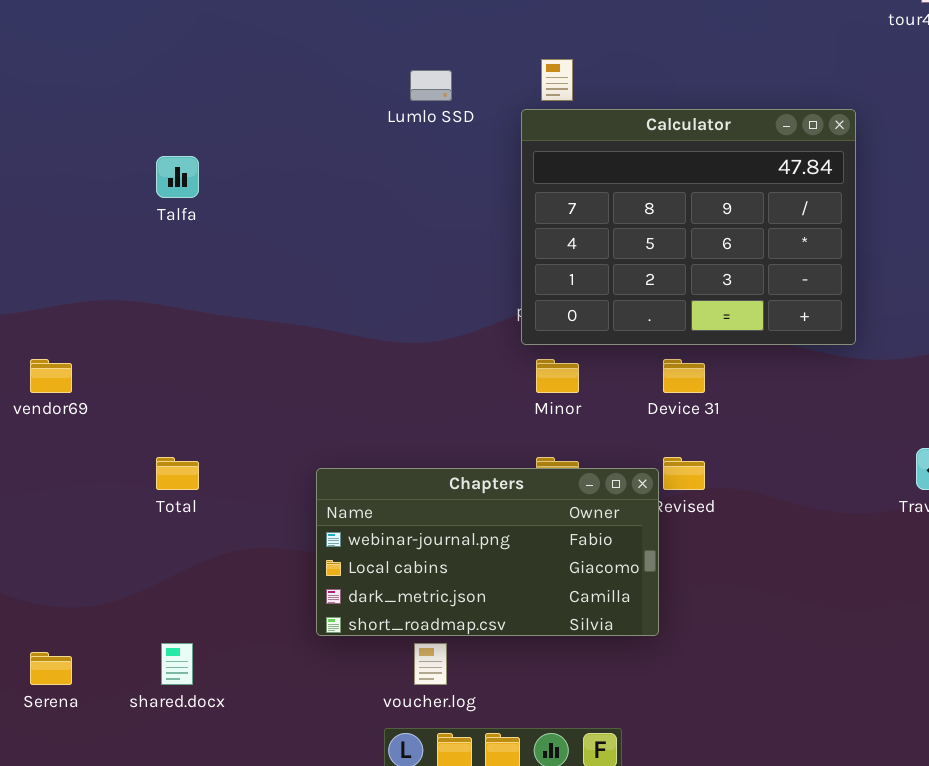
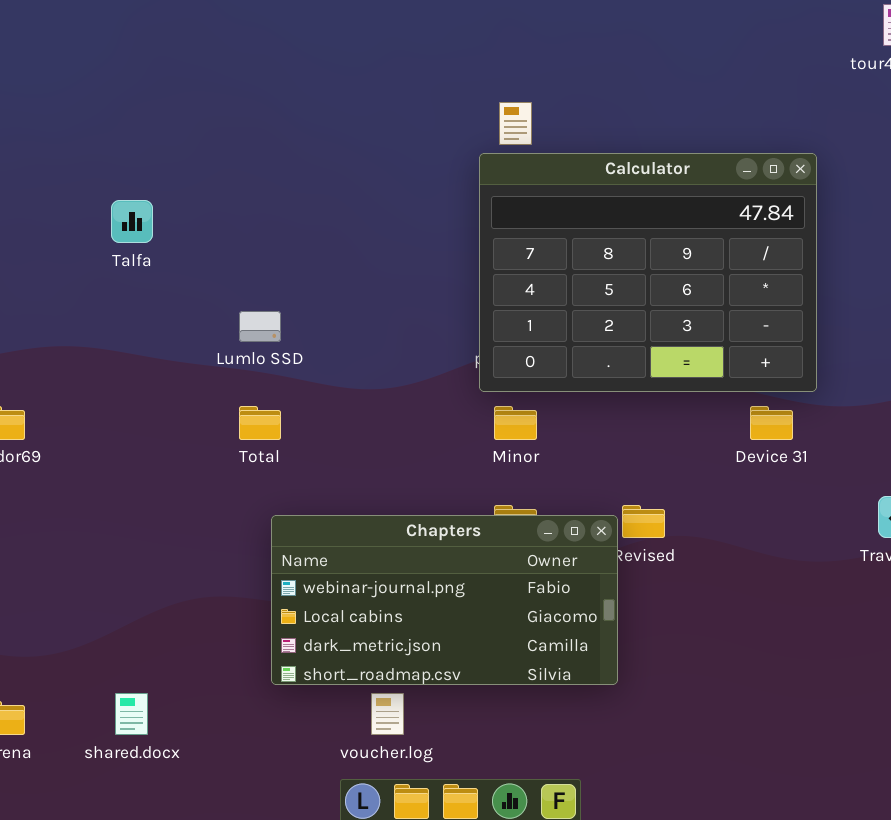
Lumlo SSD: [410,70,452,101] -> [239,311,281,342], moved
Device 31: [663,359,705,393] -> [750,406,793,440], moved
Total: [156,457,199,490] -> [239,406,281,440], moved

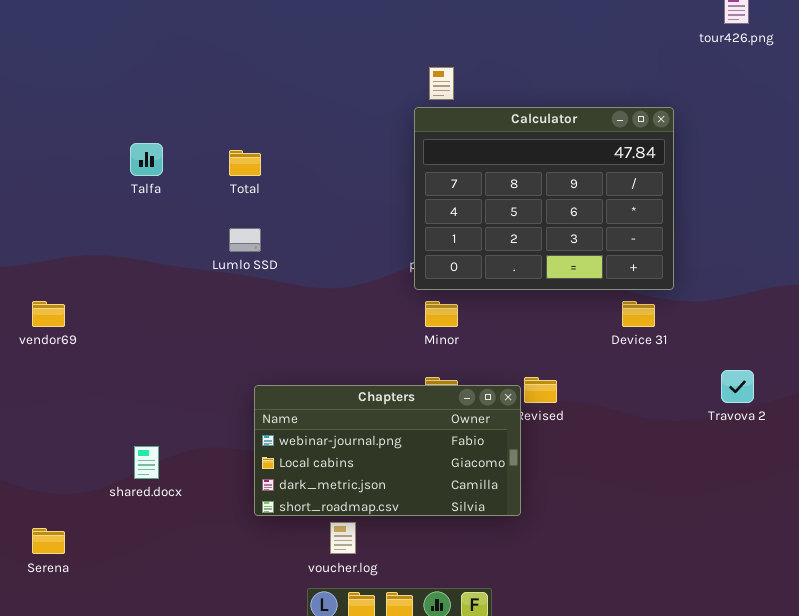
Total: [239,406,281,440] -> [229,150,261,176], moved
shared.docx: [115,693,148,735] -> [134,446,159,479], moved

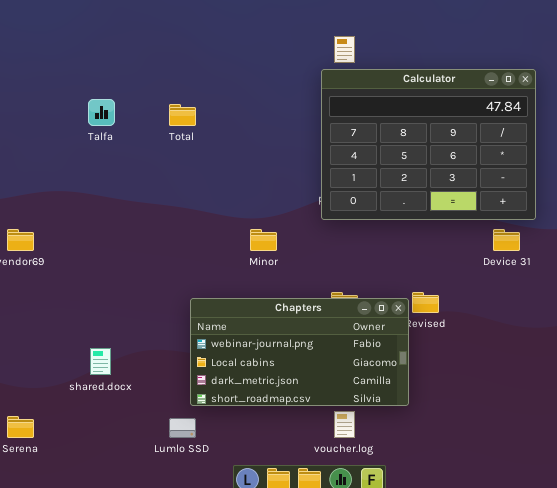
Lumlo SSD: [229,228,261,252] -> [169,418,196,438], moved
Minor: [425,301,458,327] -> [250,229,277,251], moved
voucher.log: [330,522,356,554] -> [334,411,355,438], moved

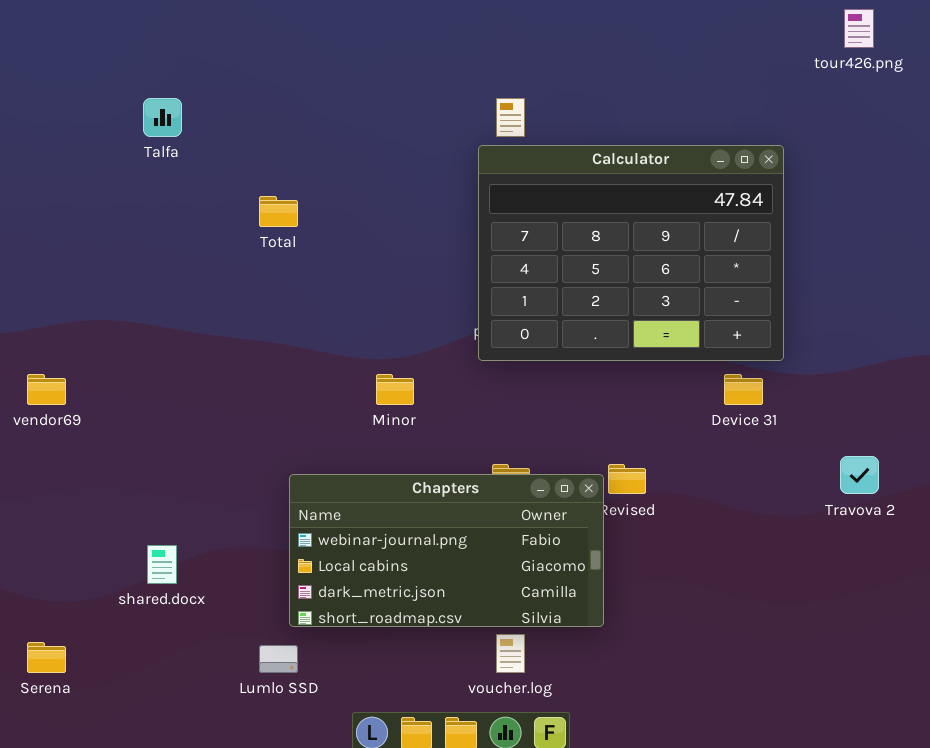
Talfa: [88,99,115,126] -> [143,98,182,137], moved

